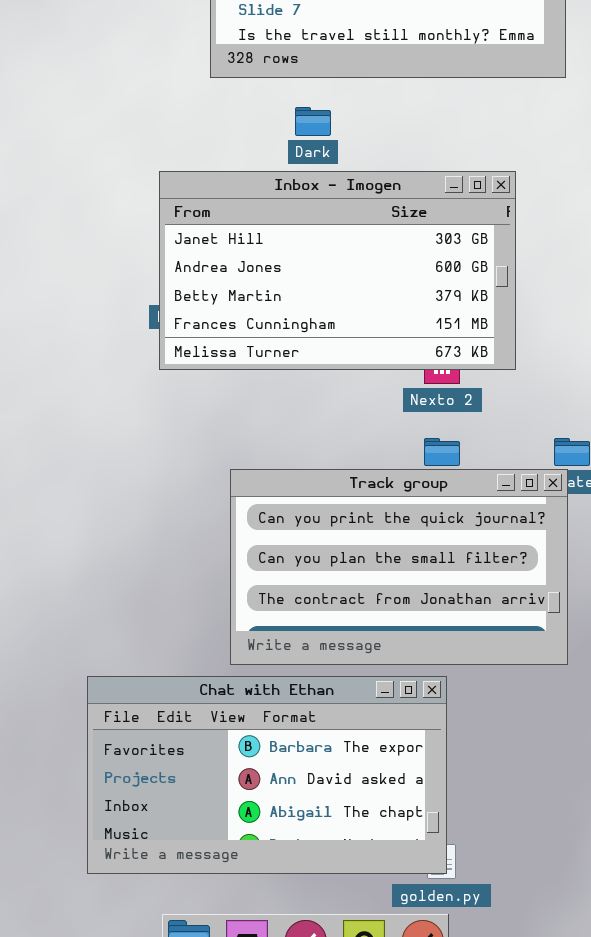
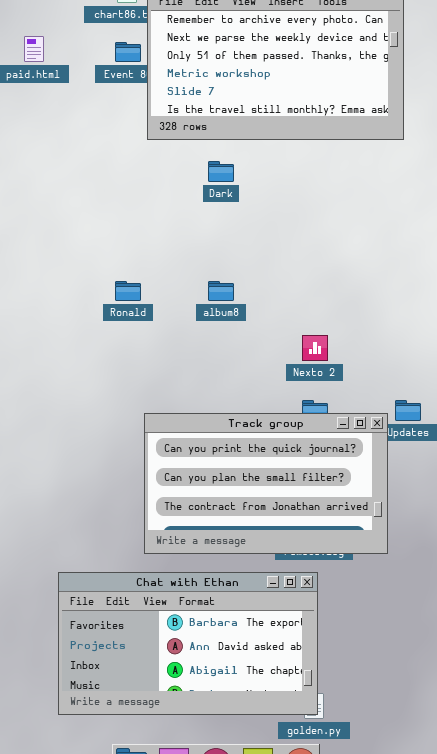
Inbox - Imogen: [159,171,516,370] -> none, closed
Track group: [230,469,568,665] -> [144,413,388,554], moved

